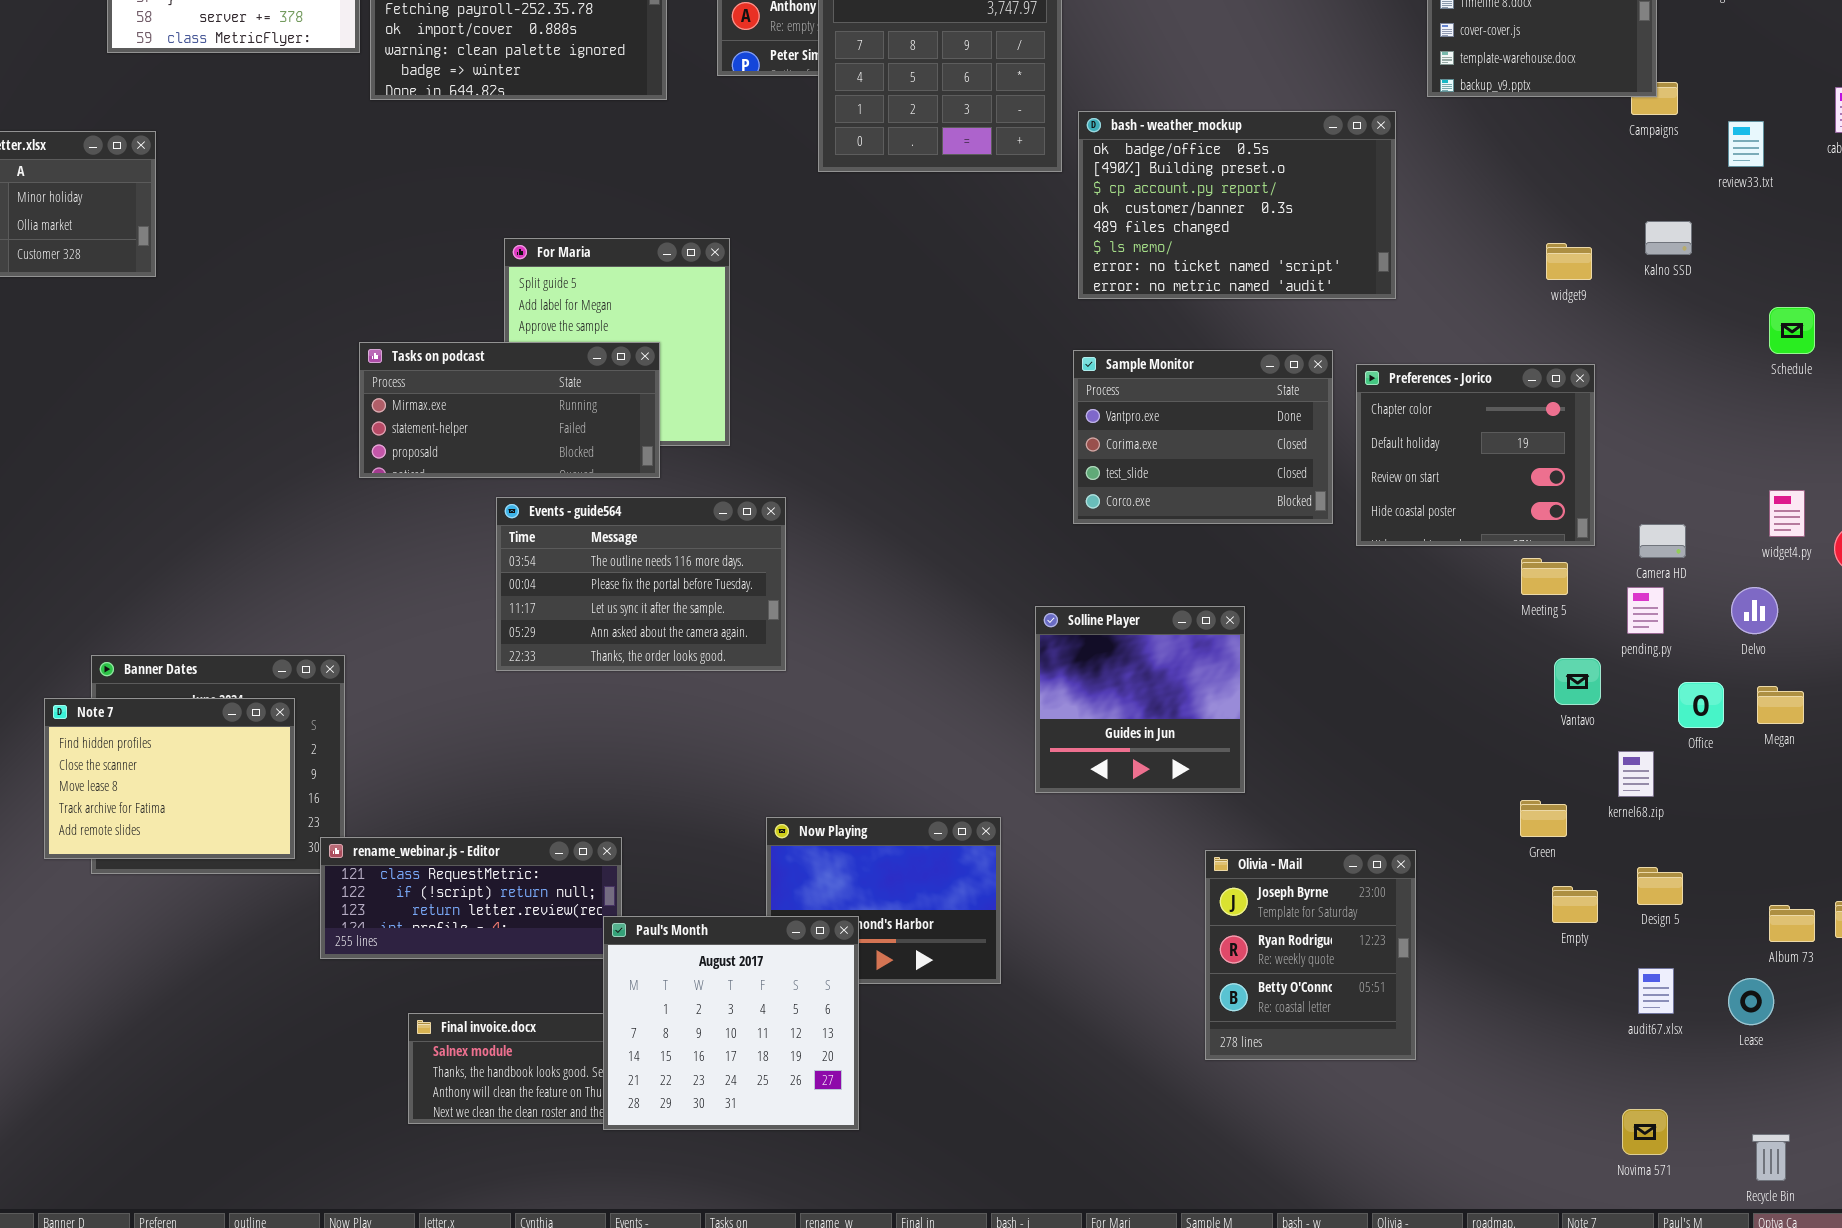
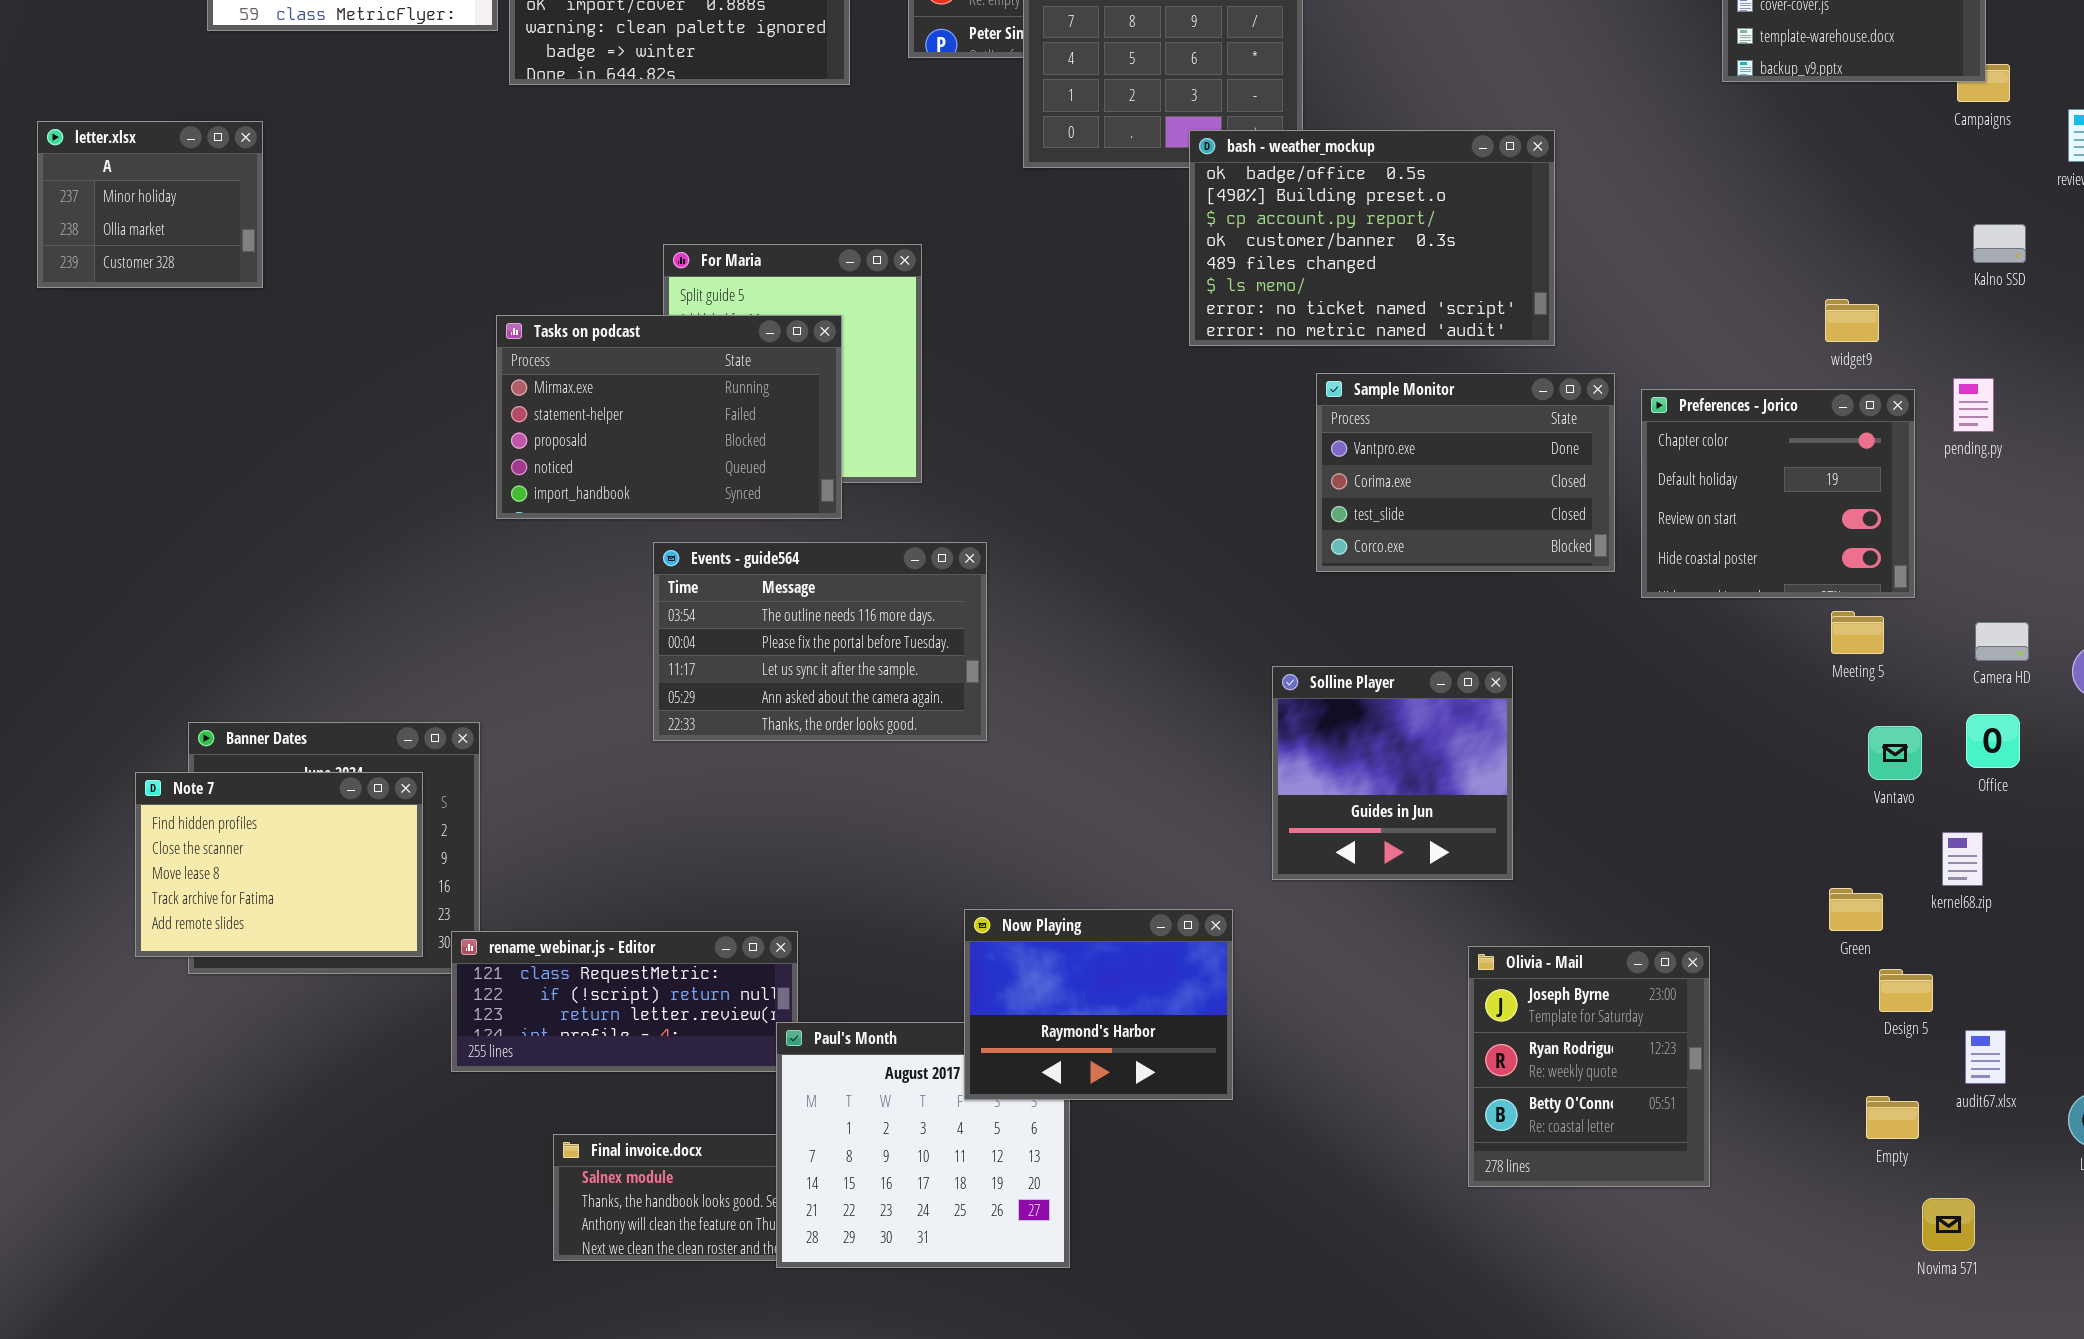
bash - weather_mockup: [1078,111,1396,299] -> [1189,130,1555,346], moved
widget9: [1546,243,1592,280] -> [1825,299,1879,342], moved
Tasks on podcast: [359,342,660,478] -> [496,315,842,519], resized
Camera HD: [1639,524,1686,558] -> [1975,622,2029,661], moved
pending.py: [1627,587,1664,634] -> [1953,378,1994,432], moved
Office: [1678,682,1724,728] -> [1966,714,2020,768], moved
Now Playing: [766,817,1001,984] -> [964,909,1233,1100], raised
Design 5: [1637,867,1683,905] -> [1879,969,1933,1012], moved
Empty: [1552,886,1598,923] -> [1866,1096,1919,1139], moved
audit67.xlsx: [1638,968,1674,1014] -> [1965,1030,2006,1084], moved
Novima 571: [1622,1109,1668,1155] -> [1922,1198,1975,1251], moved

